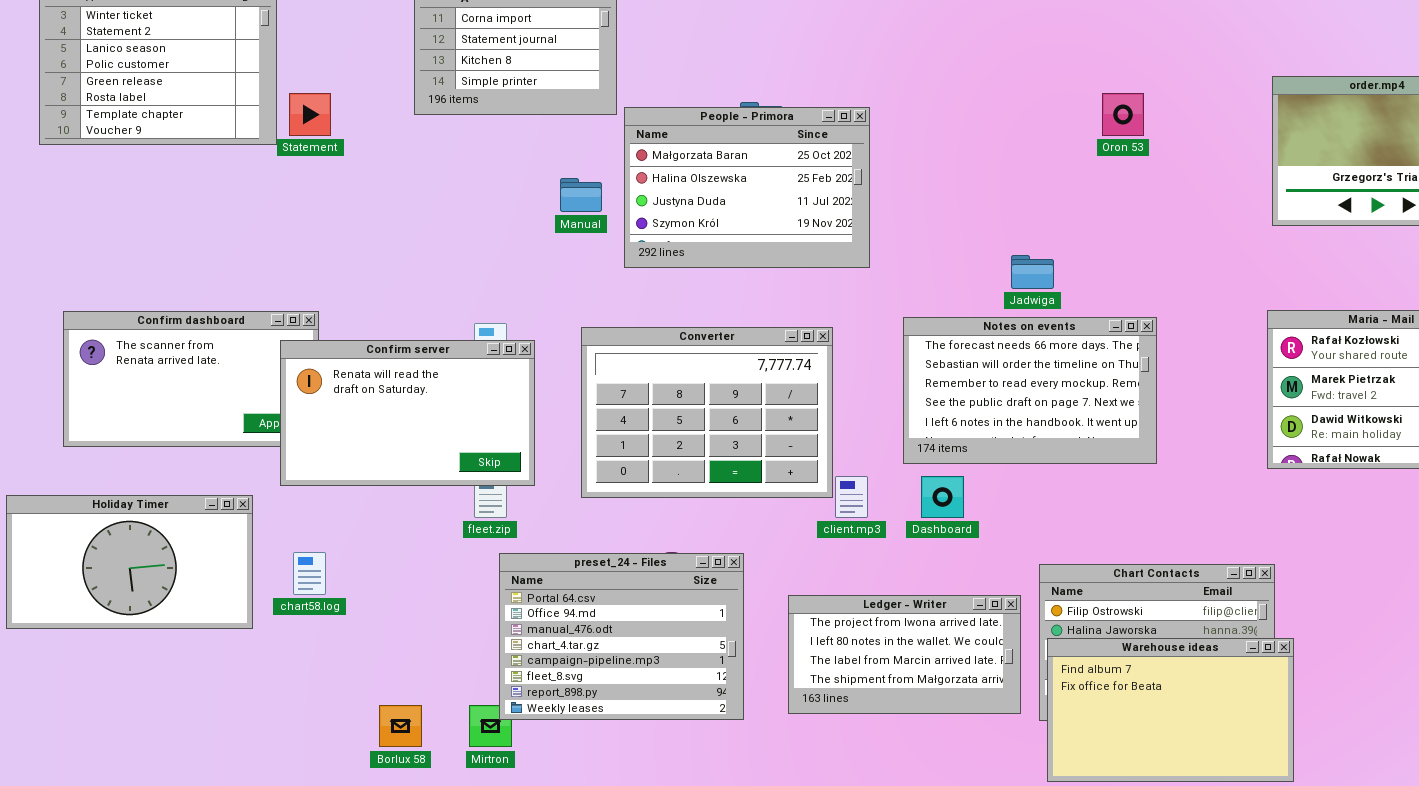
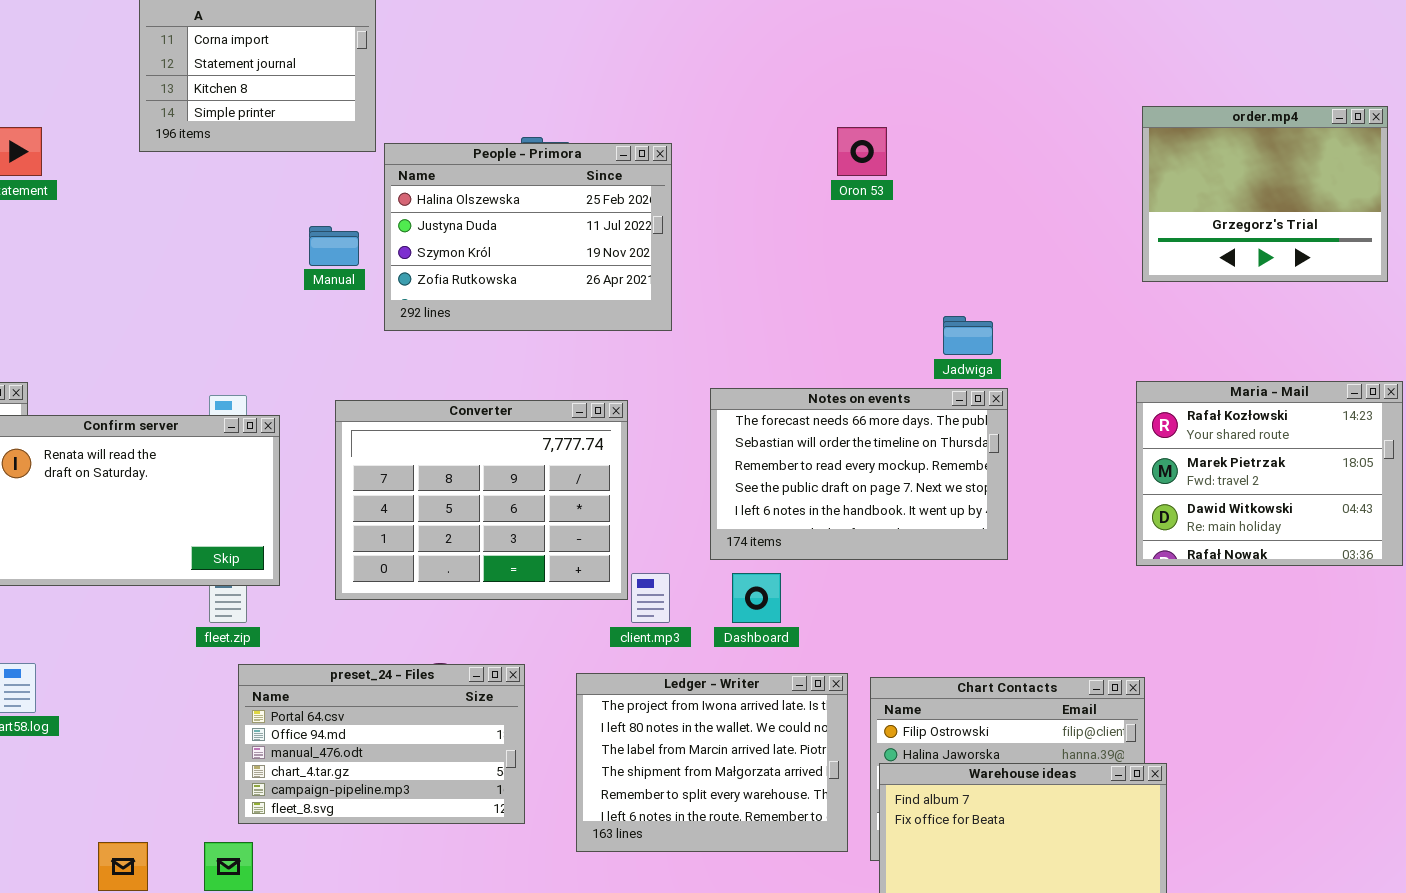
Oron 53: [1102,93,1144,136] -> [837,127,887,176], moved
People - Primora: [624,107,870,268] -> [384,143,672,331], scrolled down 1 row
Jadwiga: [1011,255,1054,289] -> [943,316,993,355], moved
preset_24 - Files: [499,553,744,720] -> [238,664,525,824], resized
Ledger - Writer: [788,595,1021,714] -> [576,673,848,852], resized

